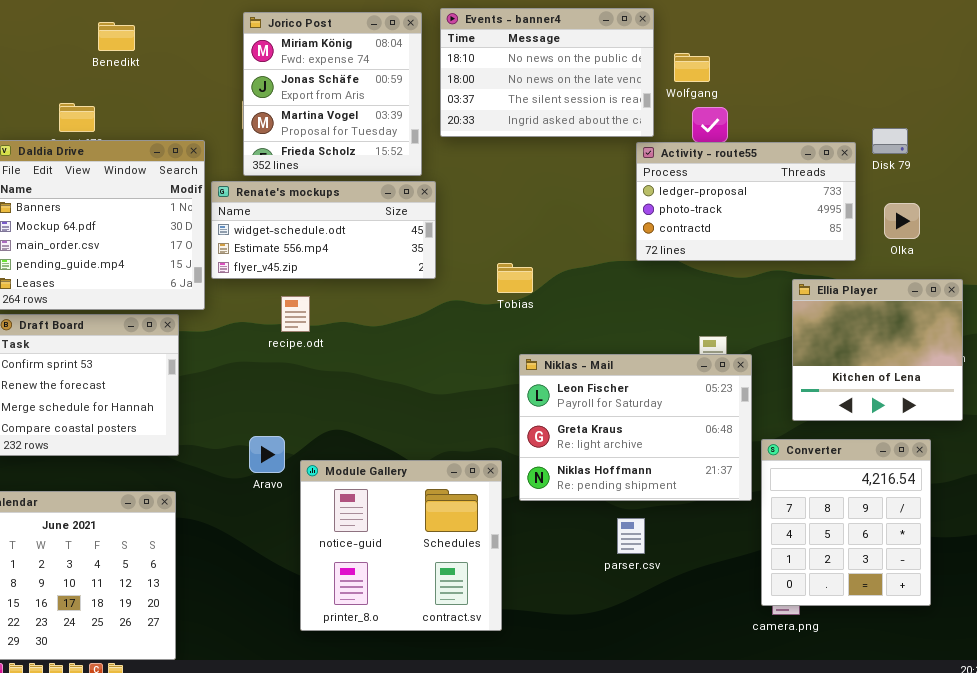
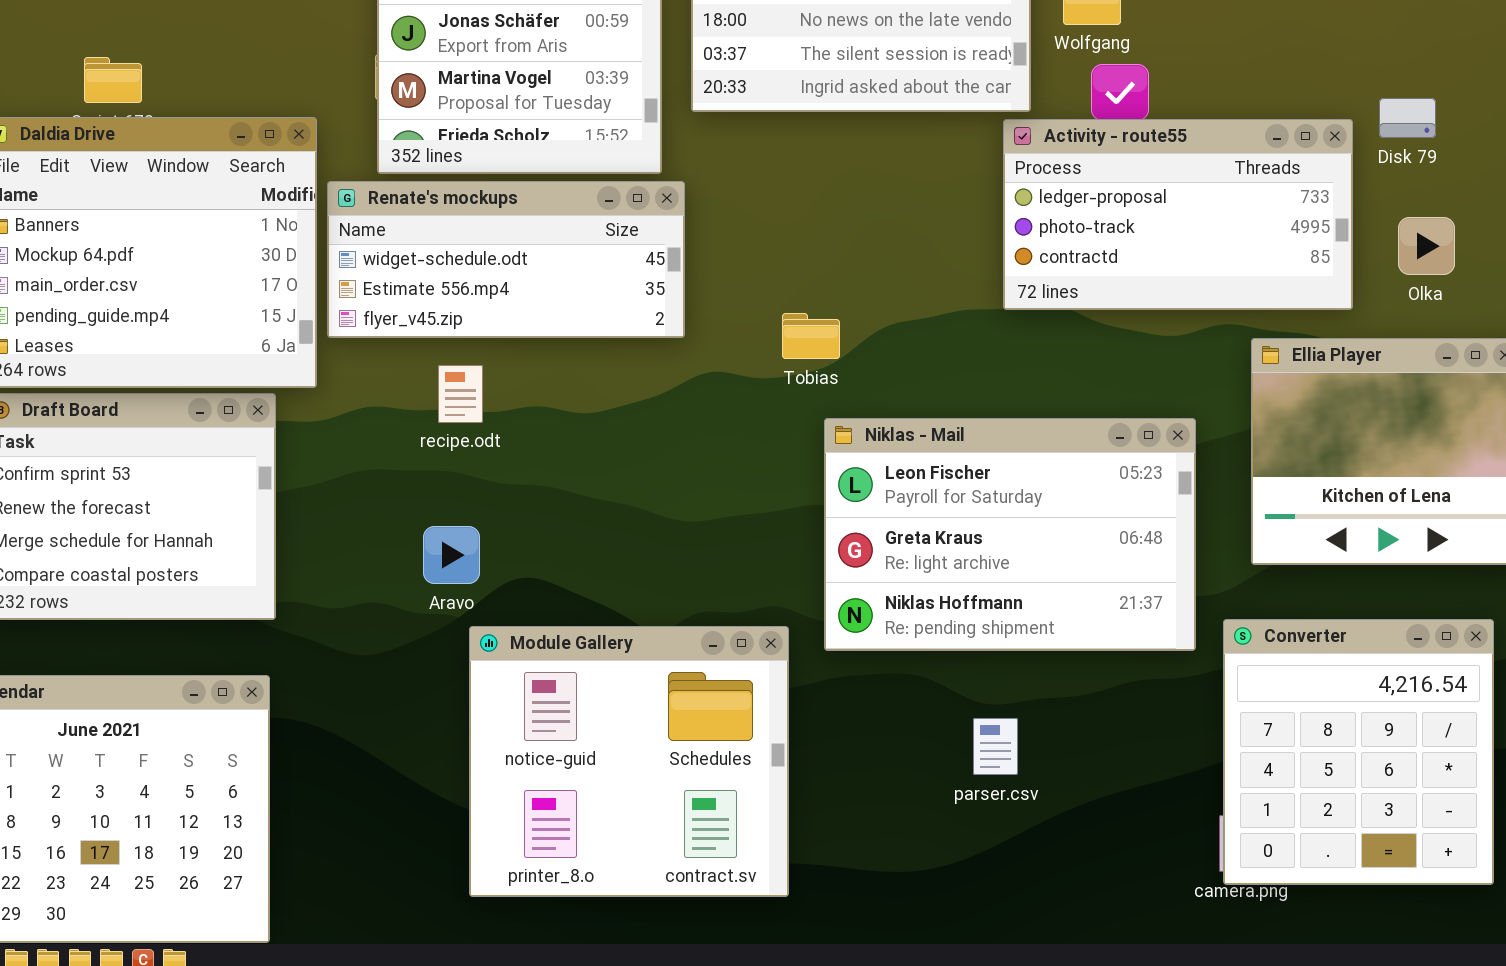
Niklas - Mail: [519,354,752,501] -> [824,418,1196,651], moved
Aravo: [249,436,285,473] -> [423,526,480,584], moved
Converter: [761,439,931,606] -> [1223,619,1494,885], moved

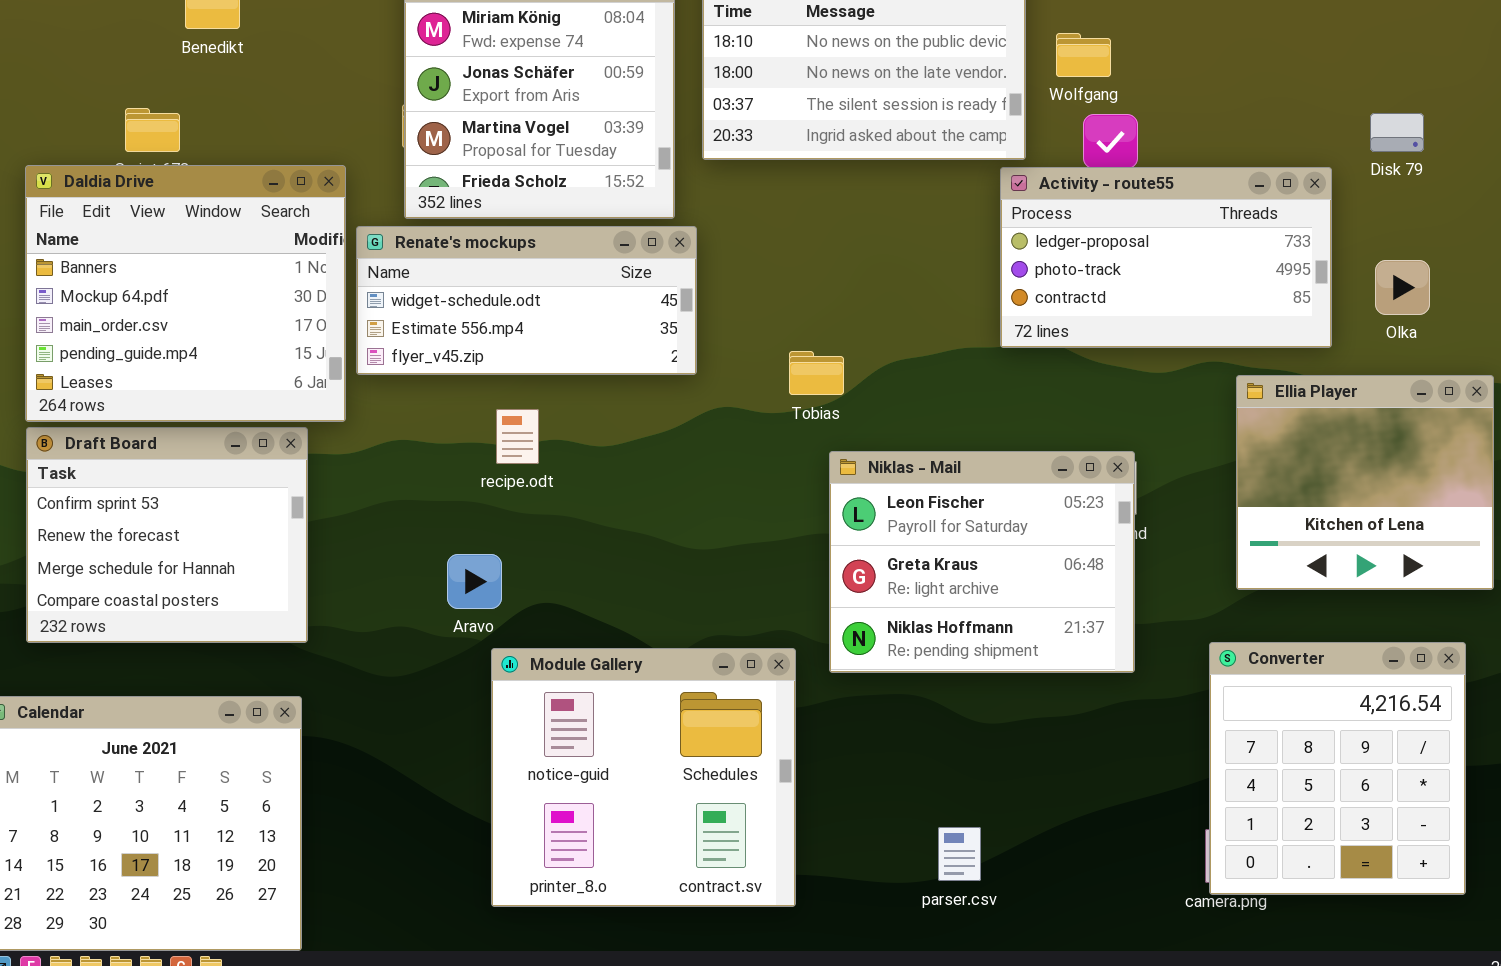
Disk 79: [1379,98,1436,138] -> [1370,113,1424,152], moved
recipe.odt: [438,365,483,423] -> [496,409,539,464], moved
Niklas - Mail: [824,418,1196,651] -> [829,451,1135,673], resized
parser.csv: [973,718,1018,775] -> [938,827,981,881], moved

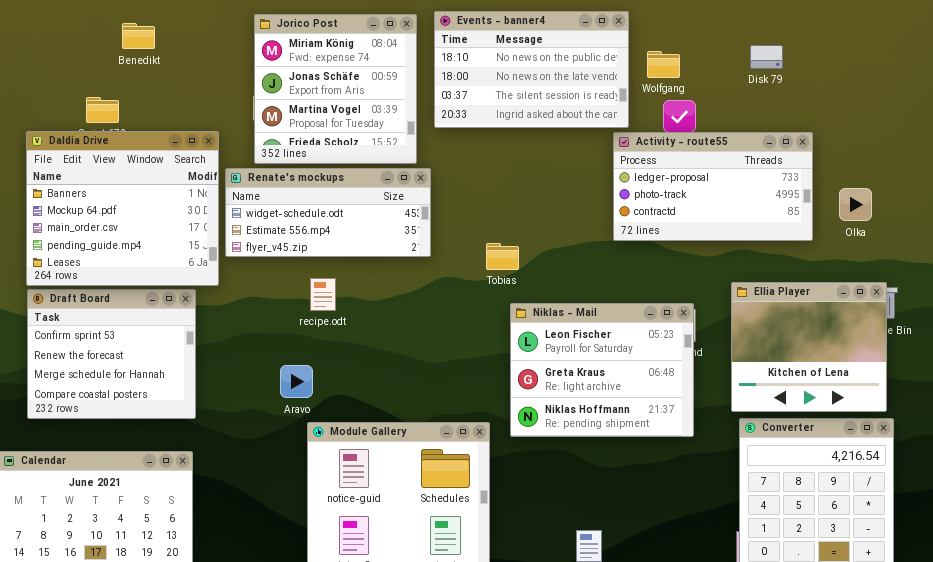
Disk 79: [1370,113,1424,152] -> [750,45,783,69], moved
Ellia Player: [1236,375,1494,590] -> [731,282,887,412], moved

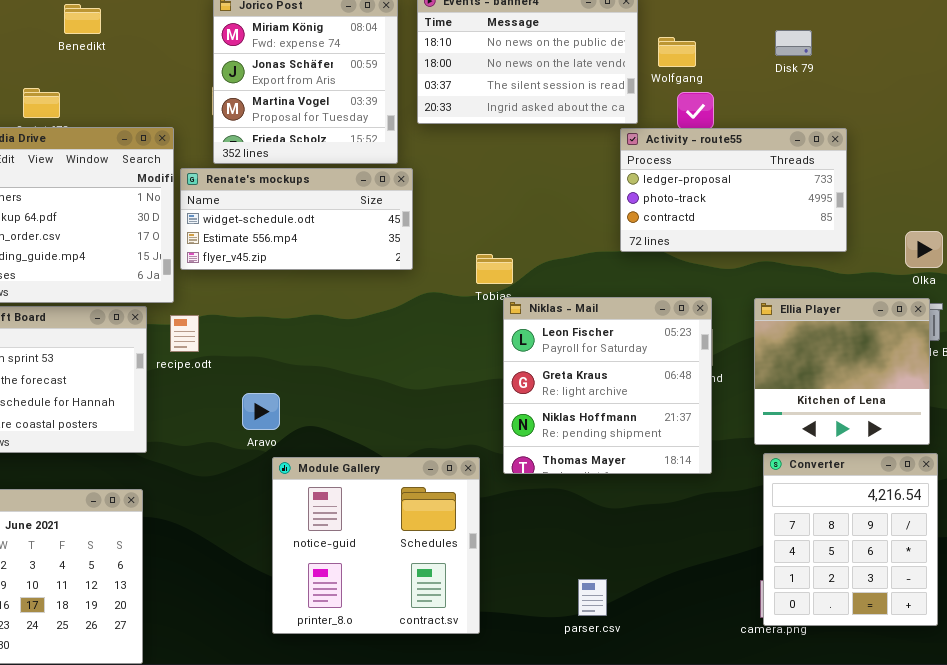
Olka: [839,188,872,221] -> [905,231,943,268], moved
recipe.odt: [310,278,336,311] -> [170,315,199,352], moved
Niklas - Mail: [510,303,694,437] -> [503,297,712,474], resized

